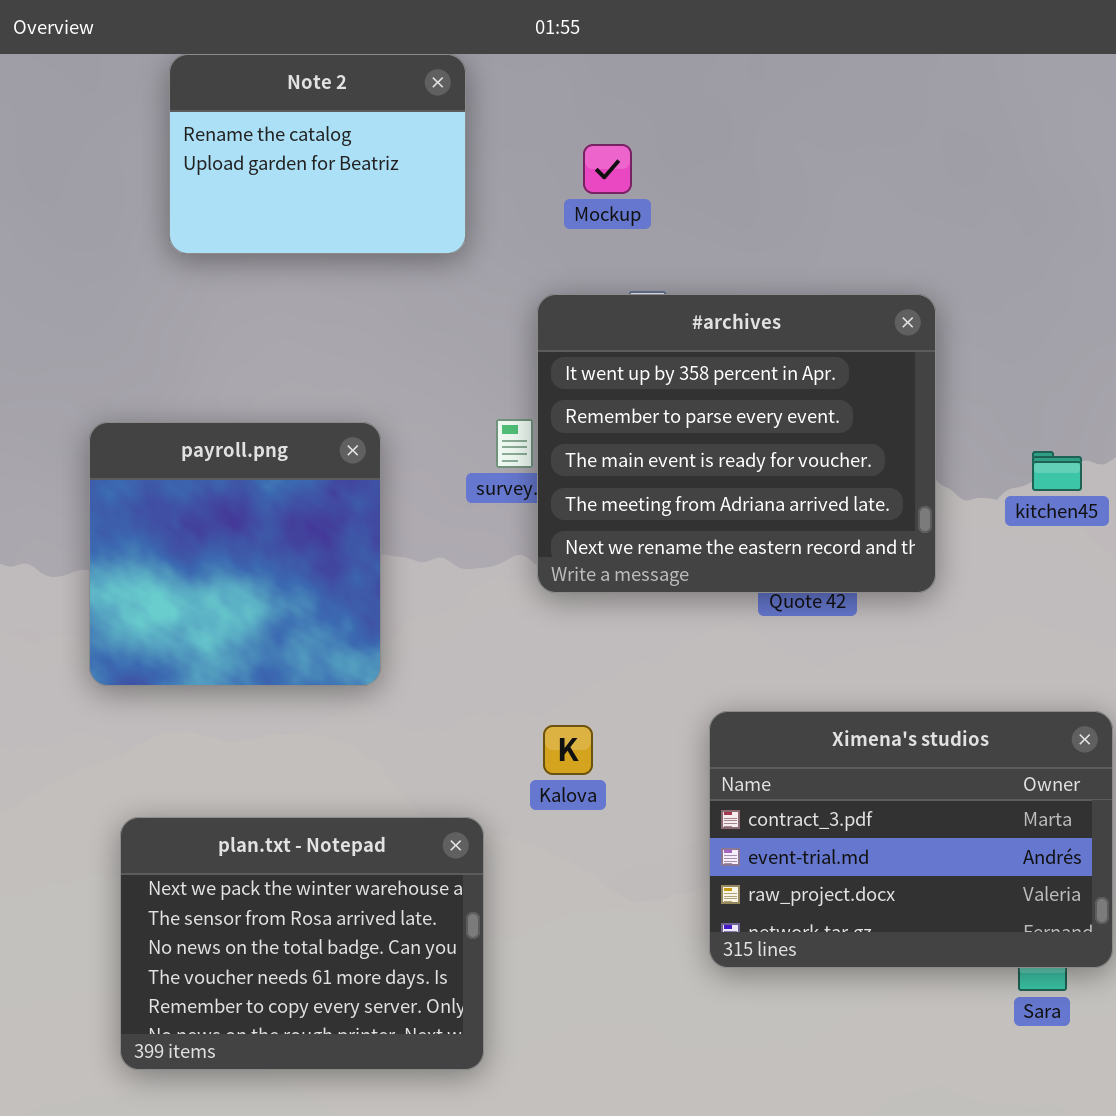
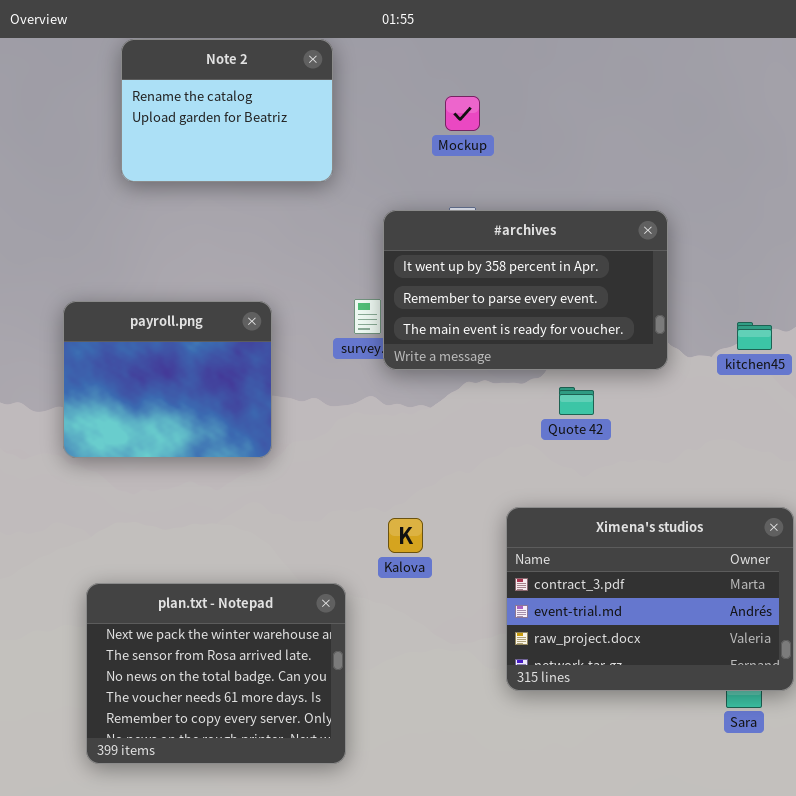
Mockup: [583,144,632,194] -> [445,96,480,131], moved
#archives: [537,294,936,593] -> [383,210,668,370], resized
payroll.png: [89,422,381,686] -> [63,301,272,458], resized

